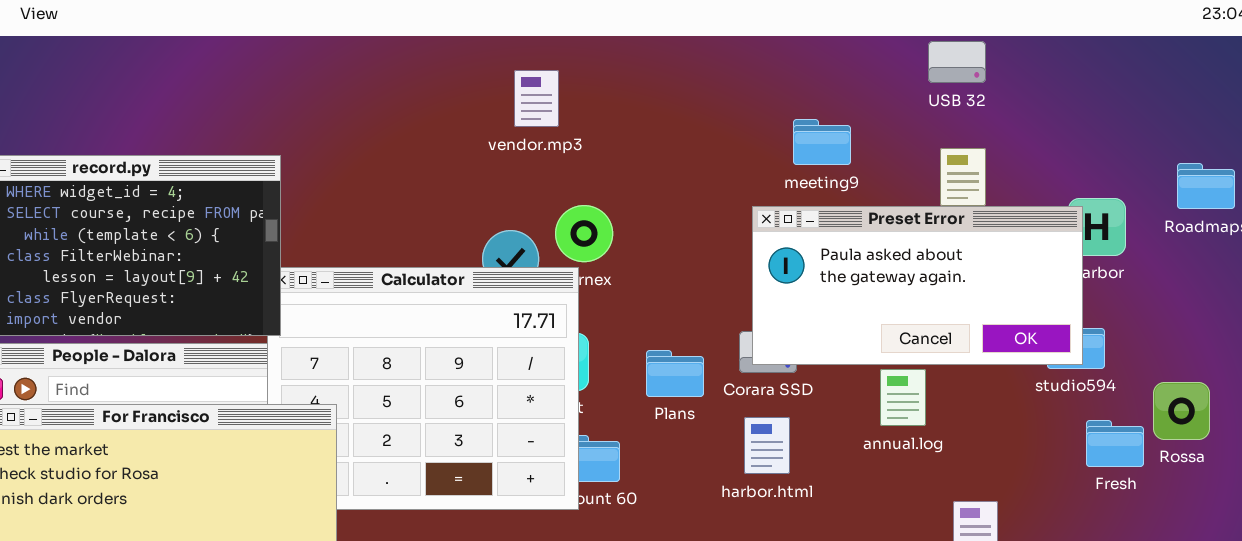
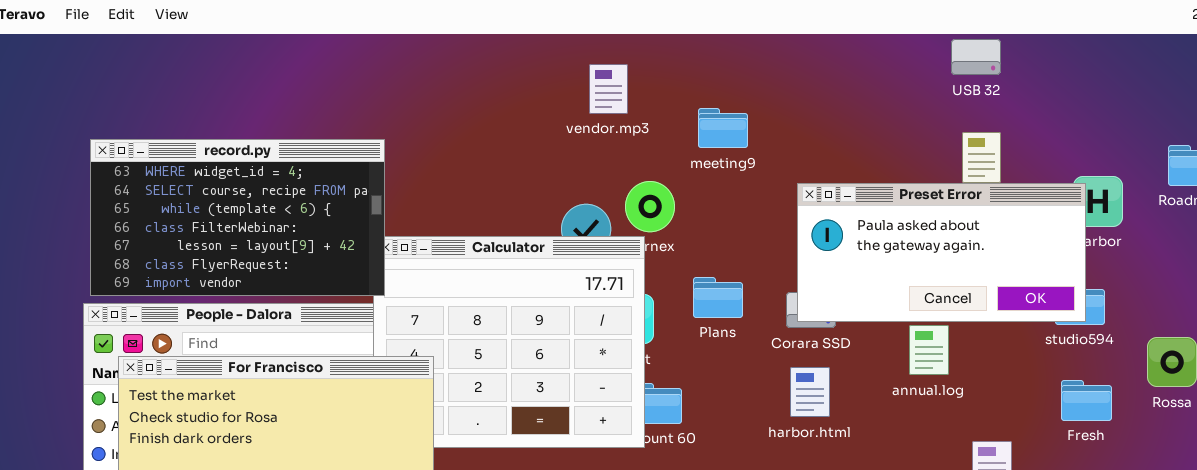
meeting9: [793,119,851,165] -> [698,108,748,148], moved
Plans: [646,350,704,397] -> [693,277,743,318], moved
Fresh: [1086,420,1144,467] -> [1061,380,1112,421], moved

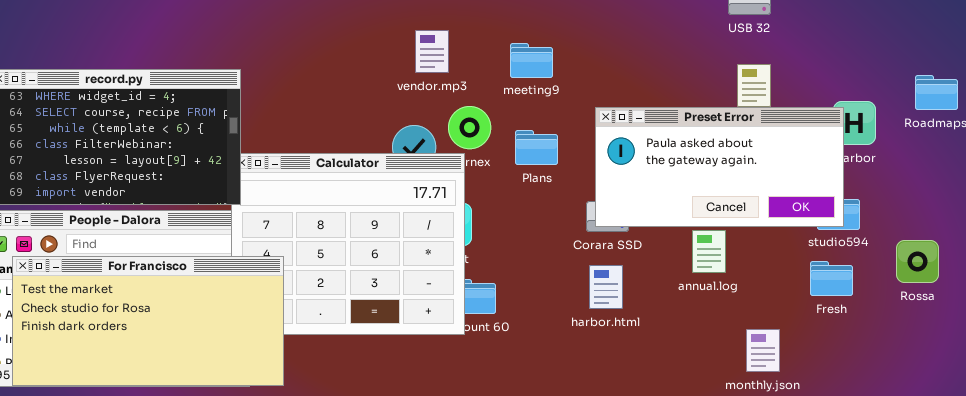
vendor.mp3: [589,64,628,114] -> [415,30,449,73], moved
Plans: [693,277,743,318] -> [515,130,558,165], moved
Fresh: [1061,380,1112,421] -> [810,261,853,296], moved

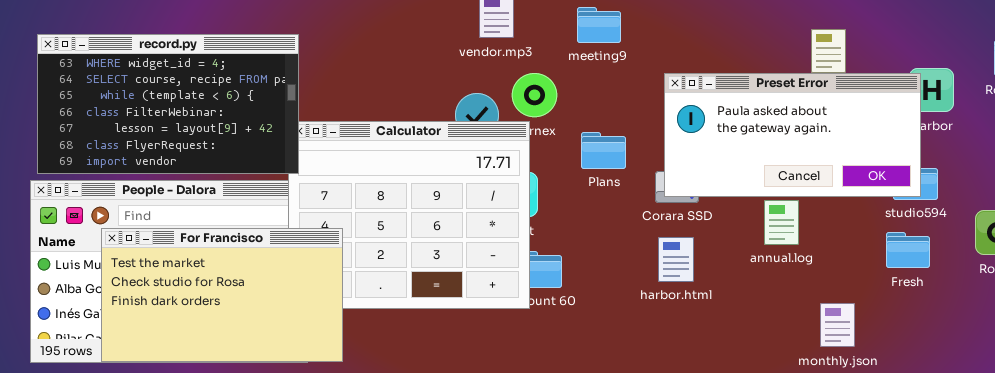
Plans: [515,130,558,165] -> [581,132,626,169], moved
For Francisco: [12,256,284,386] -> [101,228,343,362], resized

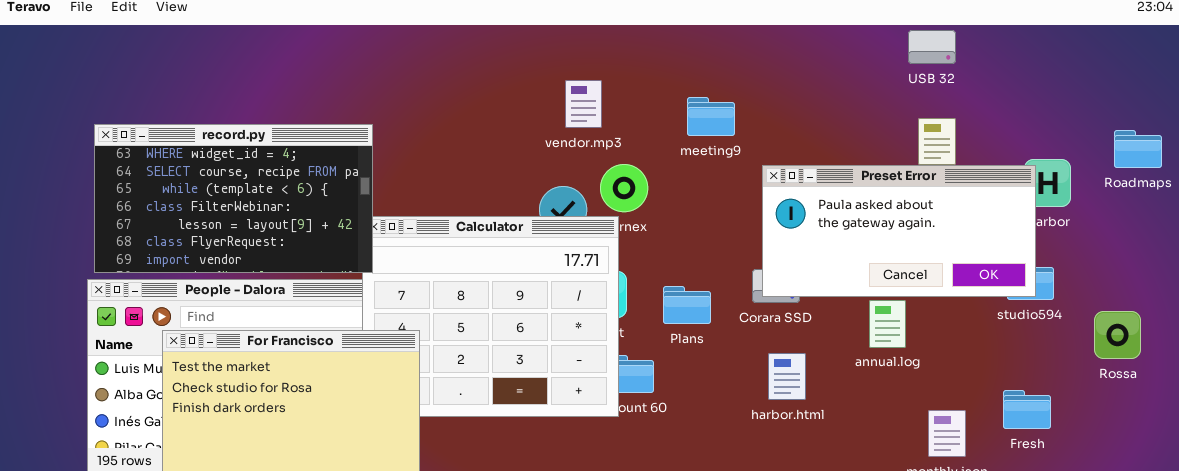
meeting9: [577,7,621,43] -> [687,97,735,136], moved
Plans: [581,132,626,169] -> [663,286,711,324], moved
Fresh: [886,232,930,268] -> [1003,390,1051,429], moved
harbor.html: [658,237,694,282] -> [768,353,806,400], moved

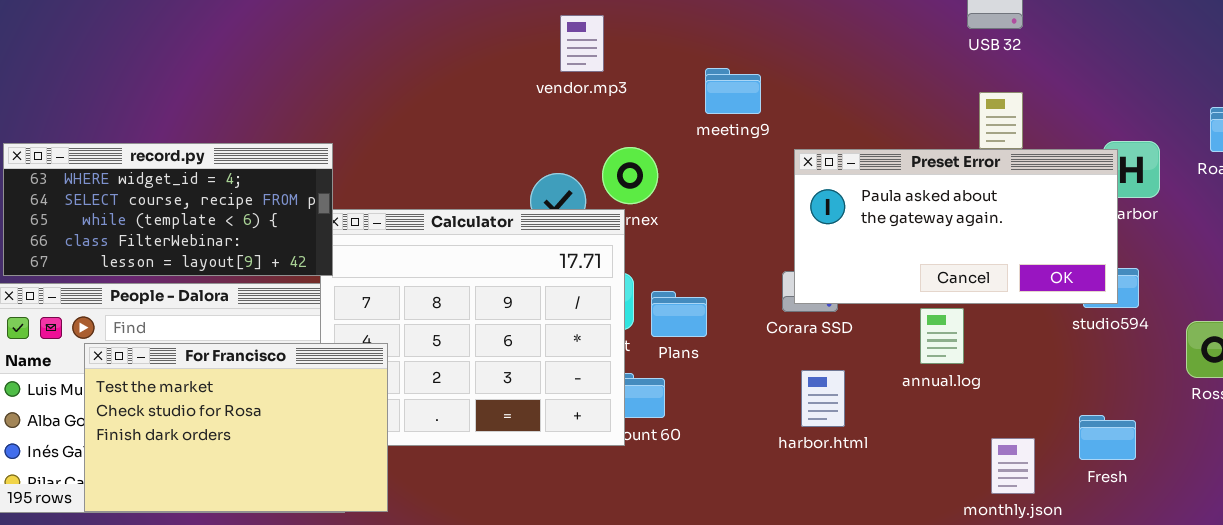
vendor.mp3: [565,80,602,128] -> [560,15,604,72], moved
record.py: [94,124,373,273] -> [3,143,333,276], resized
Plans: [663,286,711,324] -> [651,291,707,337], moved

